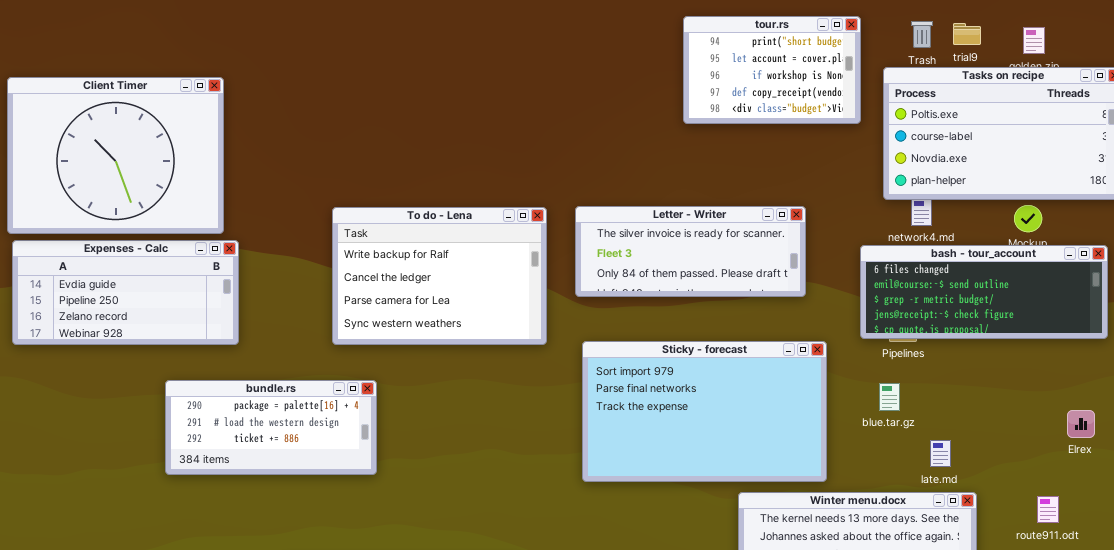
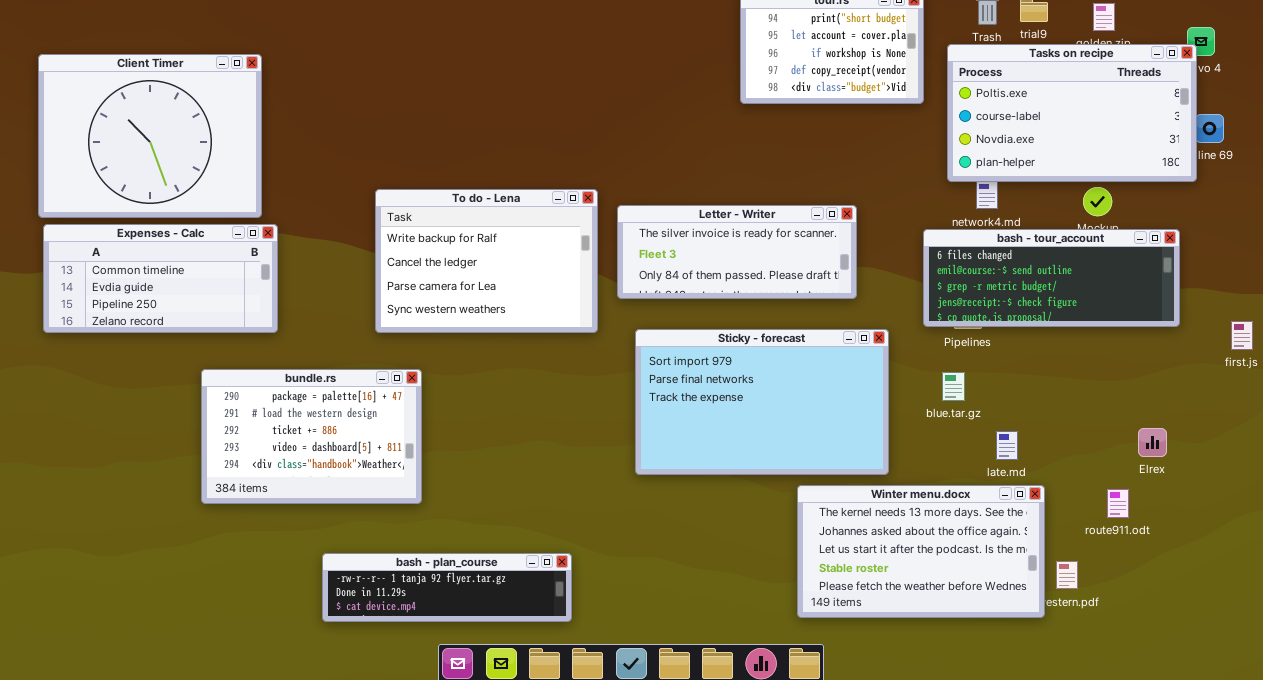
Letter - Writer: [575,206,806,297] -> [617,205,857,299], moved
Expenses - Calc: [12,240,239,345] -> [43,224,278,333], scrolled up 1 row
bundle.rs: [165,380,377,475] -> [201,369,422,504], resized
Elrex: [1067,410,1095,438] -> [1138,428,1167,457], moved

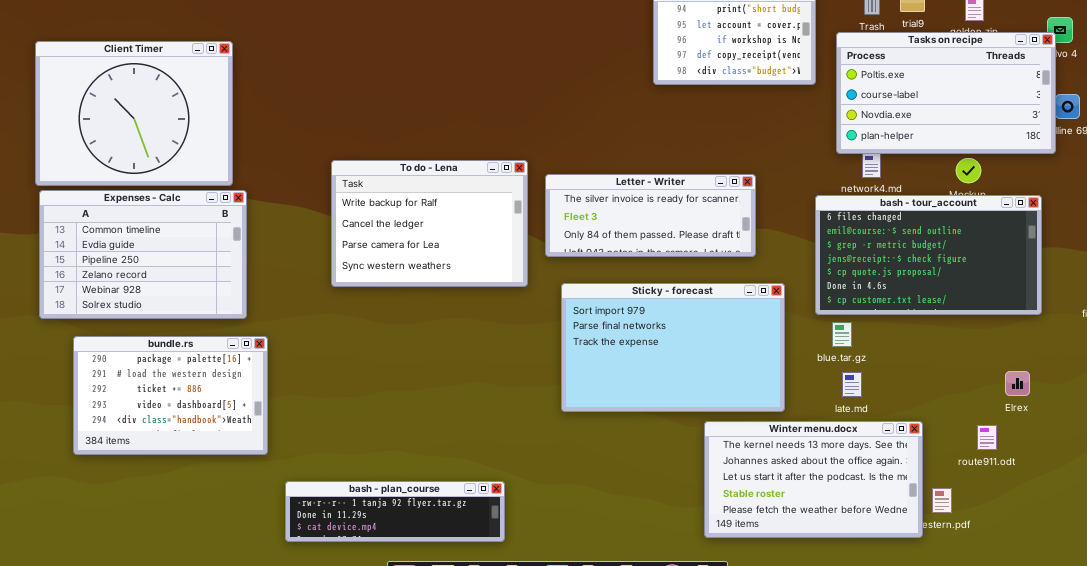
Expenses - Calc: [43,224,278,333] -> [39,190,247,319], resized
bash - tour_account: [923,229,1180,327] -> [815,195,1042,315], resized
bundle.rs: [201,369,422,504] -> [73,336,268,455], moved
late.md: [996,431,1018,460] -> [842,372,862,397], moved

